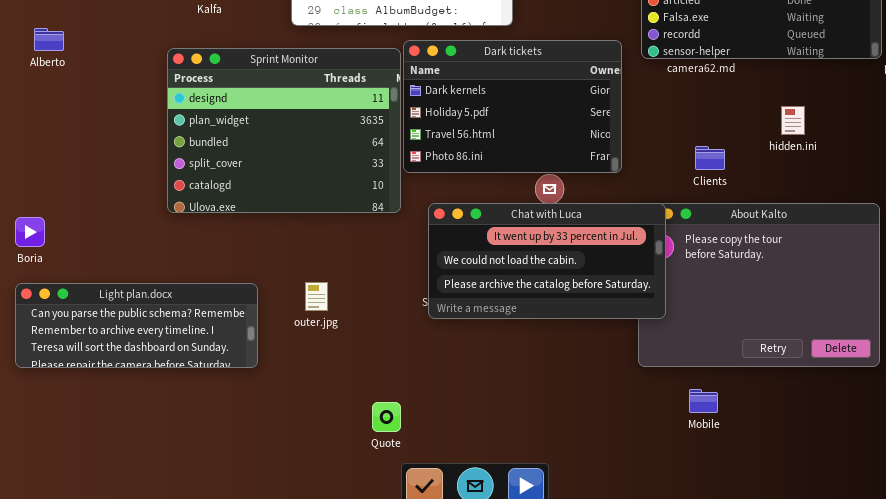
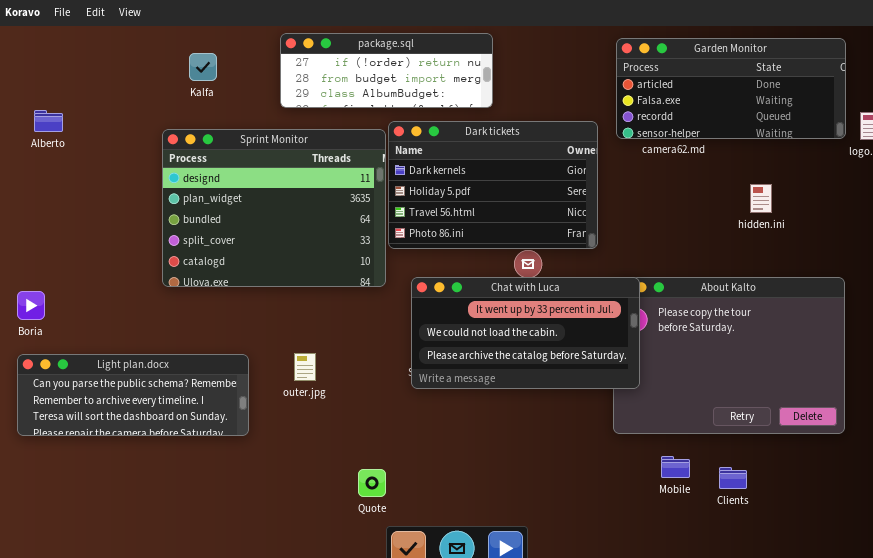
Clients: [695,146,725,170] -> [719,467,747,489], moved

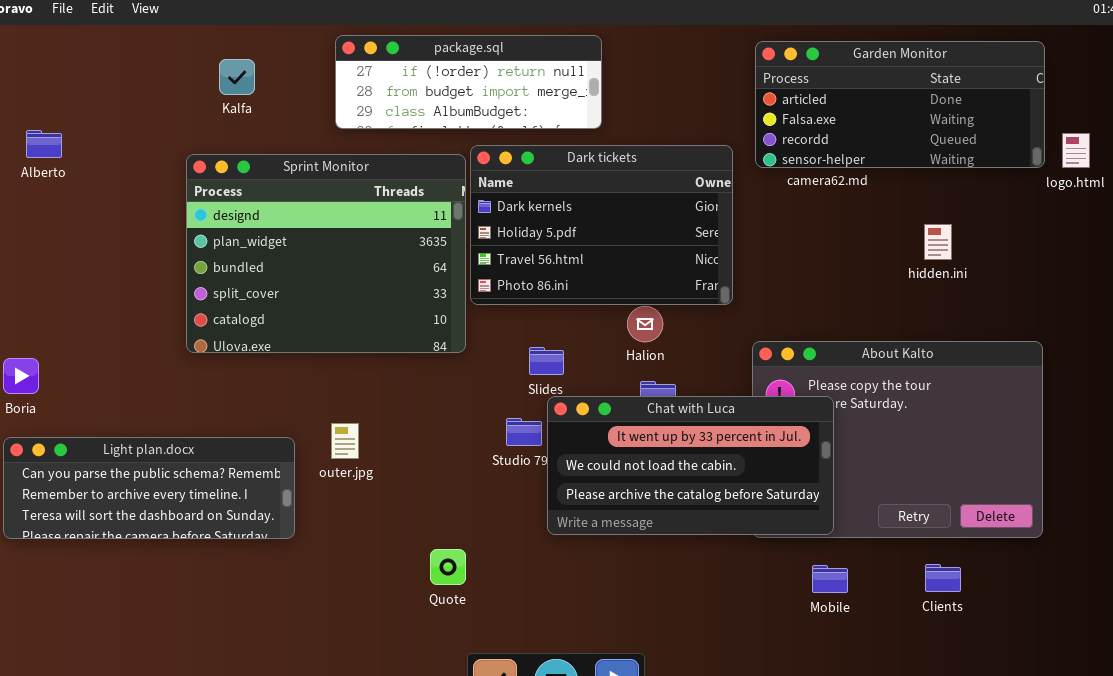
Chat with Luca: [411,277,640,389] -> [547,396,834,535], moved
outer.jpg: [294,353,316,381] -> [331,423,359,459], moved
Clients: [719,467,747,489] -> [925,564,961,592], moved
Quote: [358,469,386,497] -> [430,549,466,585], moved

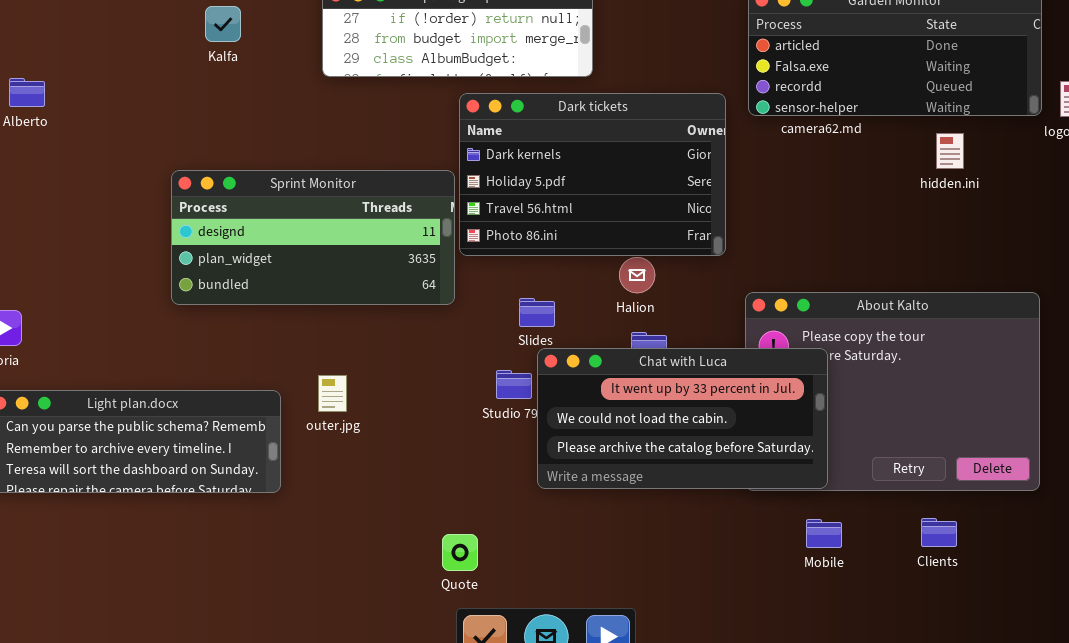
Sprint Monitor: [186,154,466,353] -> [171,170,455,305], resized
hidden.ini: [924,224,952,260] -> [936,133,964,169], moved
Quote: [430,549,466,585] -> [442,534,478,571], moved

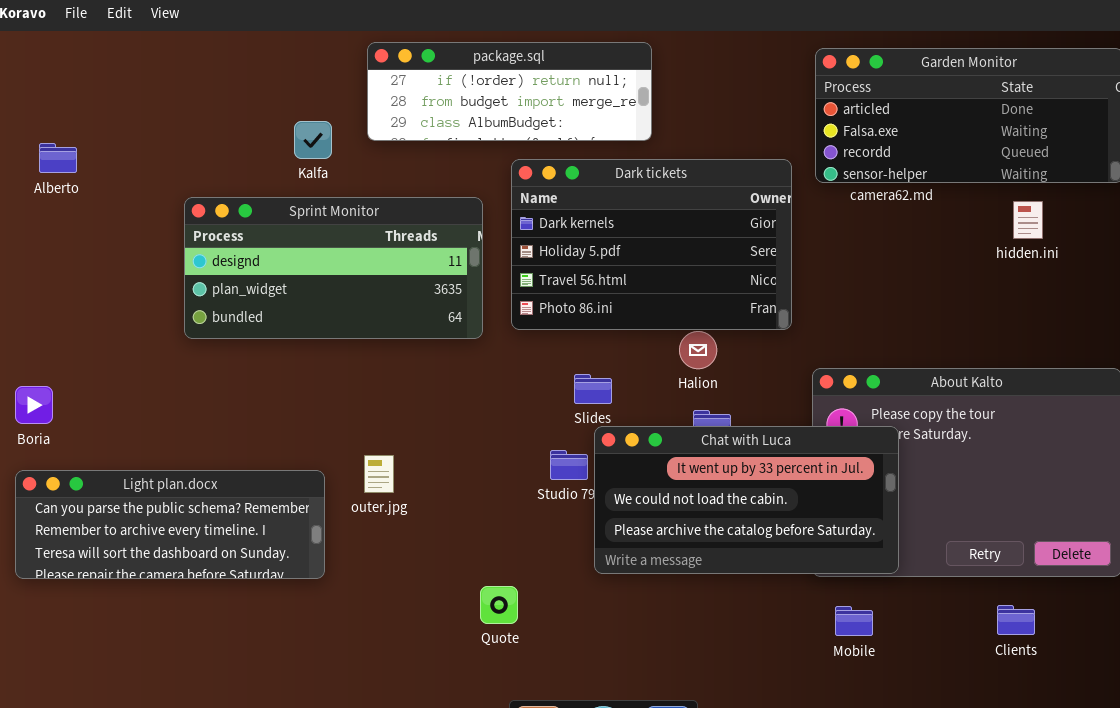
Kalfa: [205,6,241,42] -> [294,121,332,159], moved
Sprint Monitor: [171,170,455,305] -> [184,197,483,339], moved
Mobile: [806,519,842,548] -> [835,606,873,636], moved
Quote: [442,534,478,571] -> [480,586,518,624], moved

